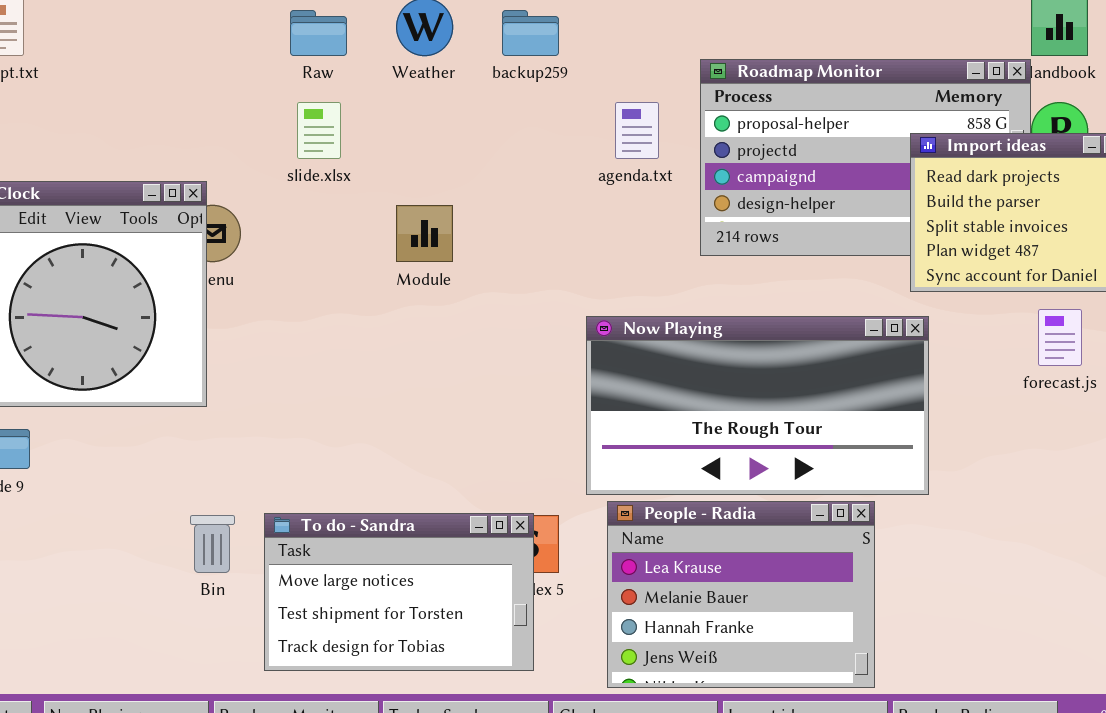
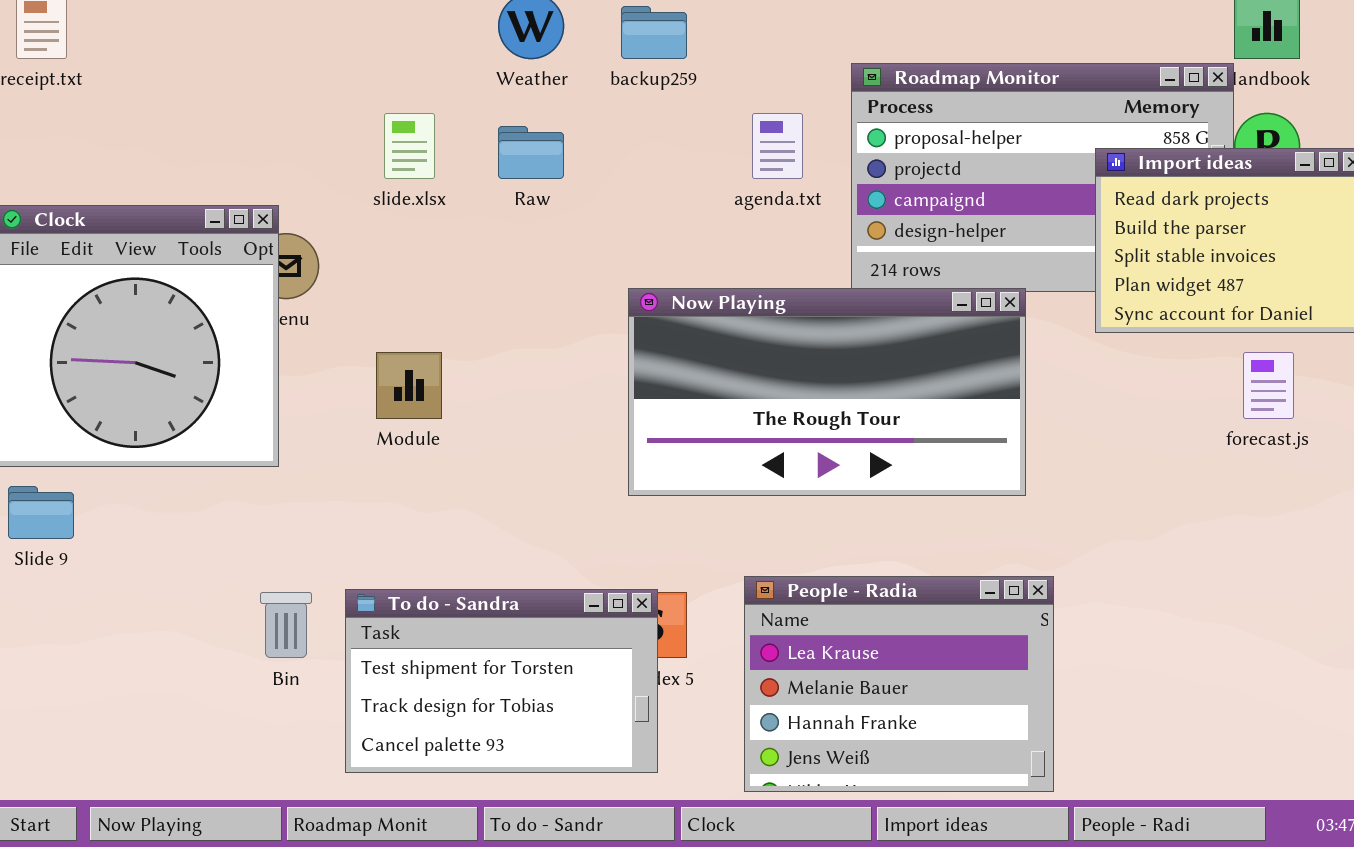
Raw: [290,10,347,56] -> [498,126,564,179], moved
Module: [396,205,453,262] -> [376,352,442,419], moved
Now Playing: [586,316,929,495] -> [628,288,1026,496], moved
To do - Sandra: [264,513,534,671] -> [345,589,658,773], scrolled down 1 row

